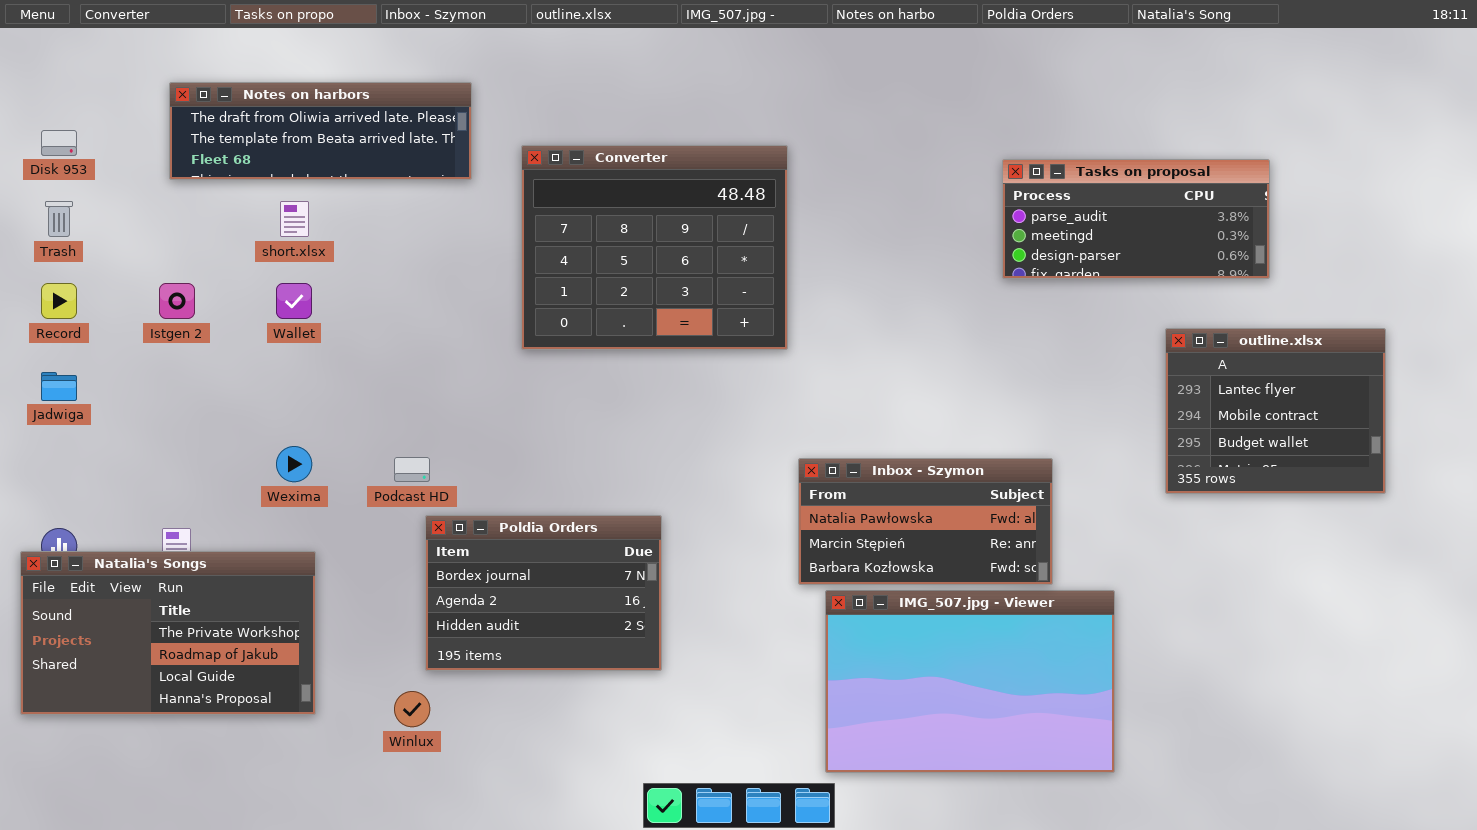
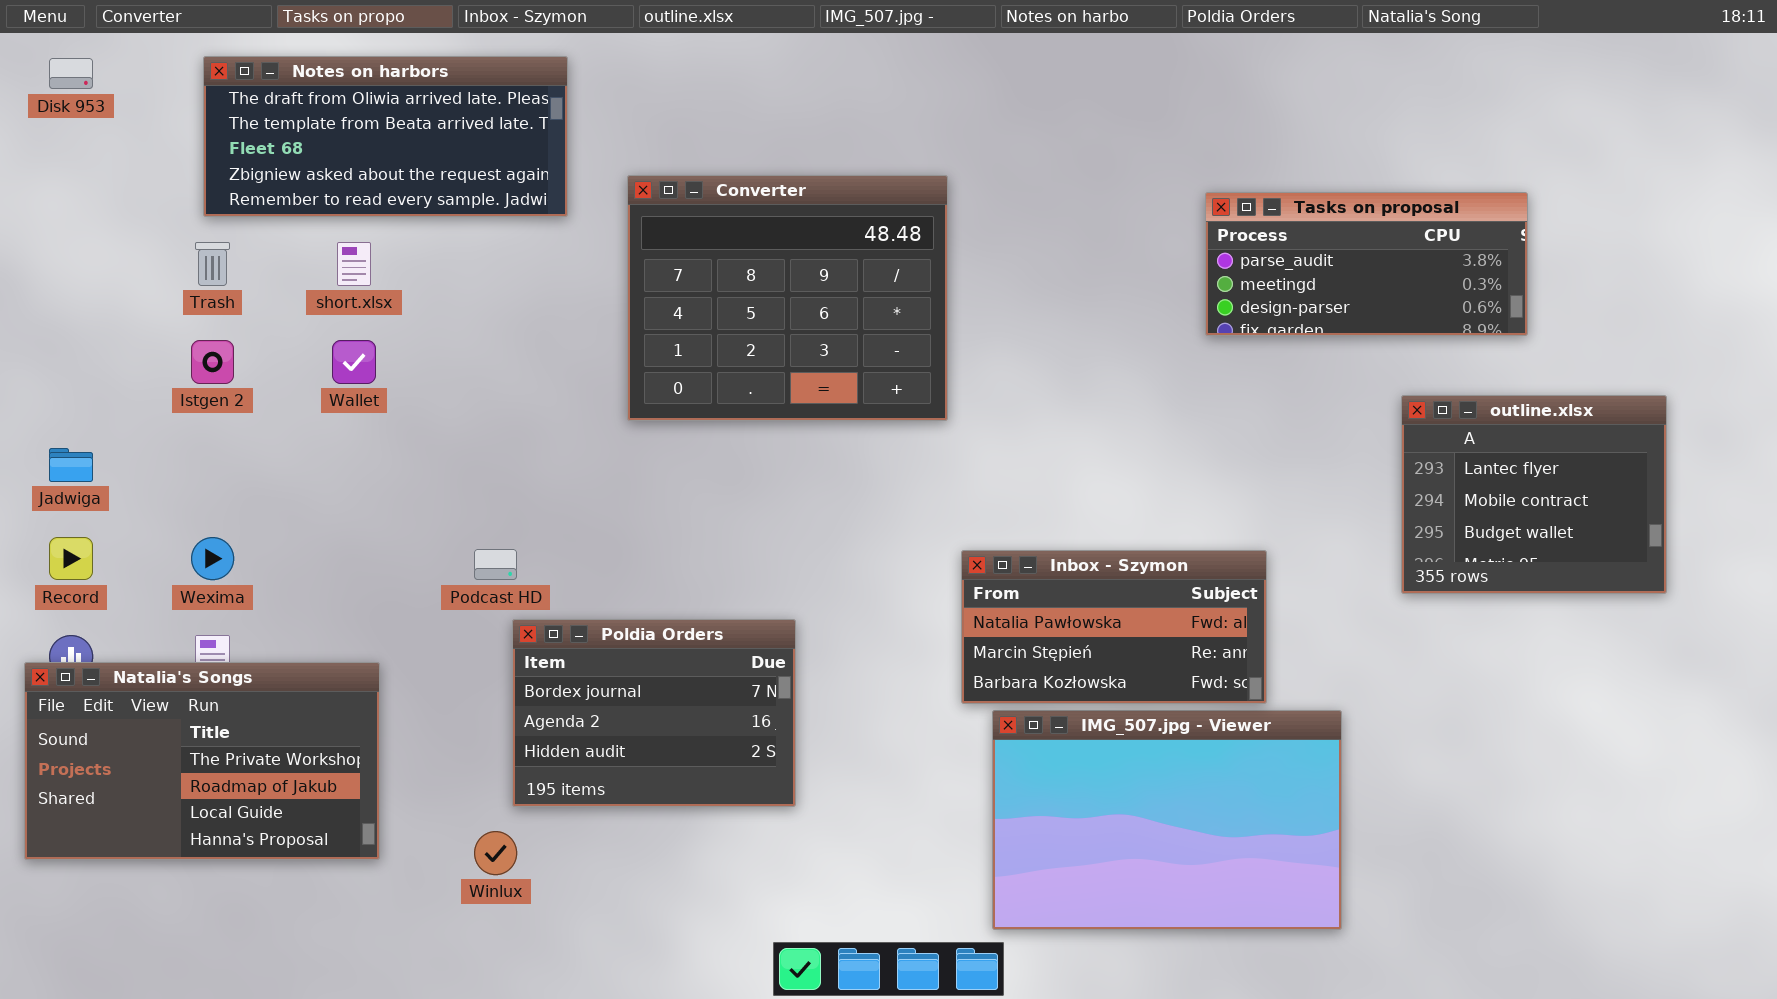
Notes on harbors: [169,82,472,180] -> [203,56,568,217], resized
Disk 953: [41,130,77,156] -> [49,58,93,89], moved
Trash: [45,201,73,237] -> [195,242,230,286], moved
Record: [41,283,77,319] -> [49,537,93,580], moved
Wexima: [276,446,312,482] -> [191,537,234,580], moved

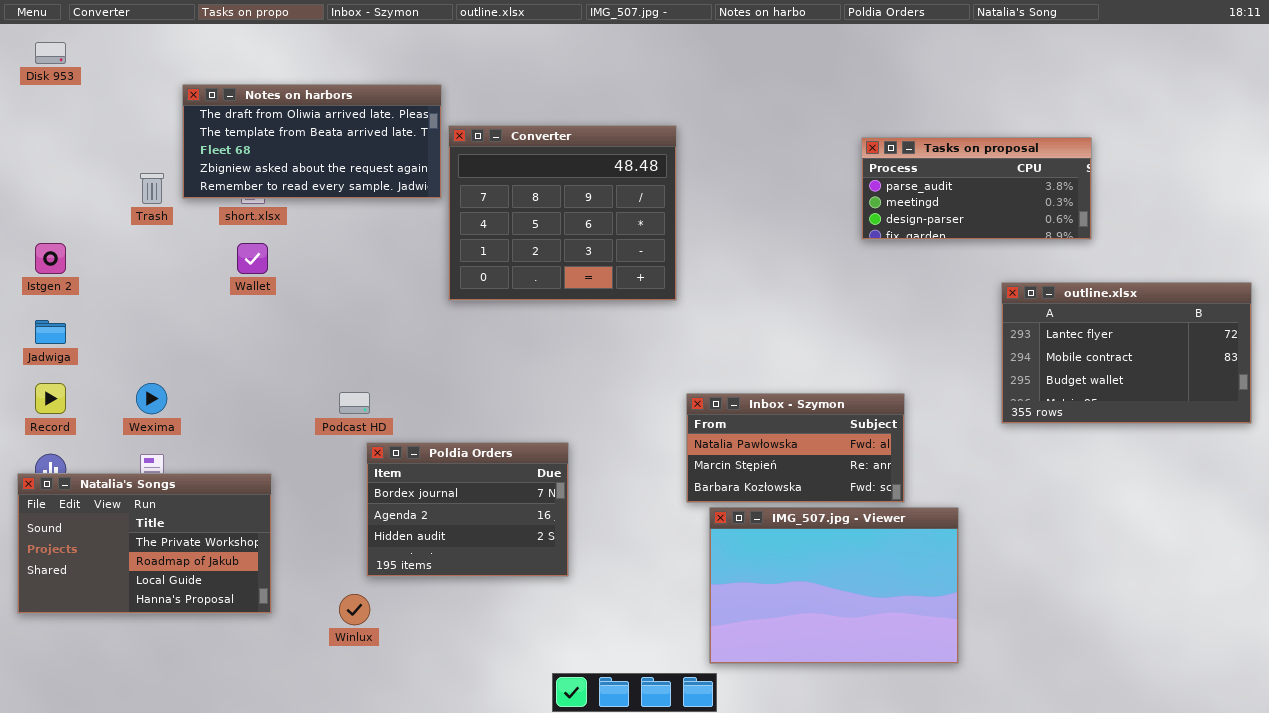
Notes on harbors: [203,56,568,217] -> [182,84,442,199], moved
Istgen 2: [191,340,234,384] -> [35,243,66,274], moved
outline.xlsx: [1401,395,1667,594] -> [1001,282,1252,424], resized

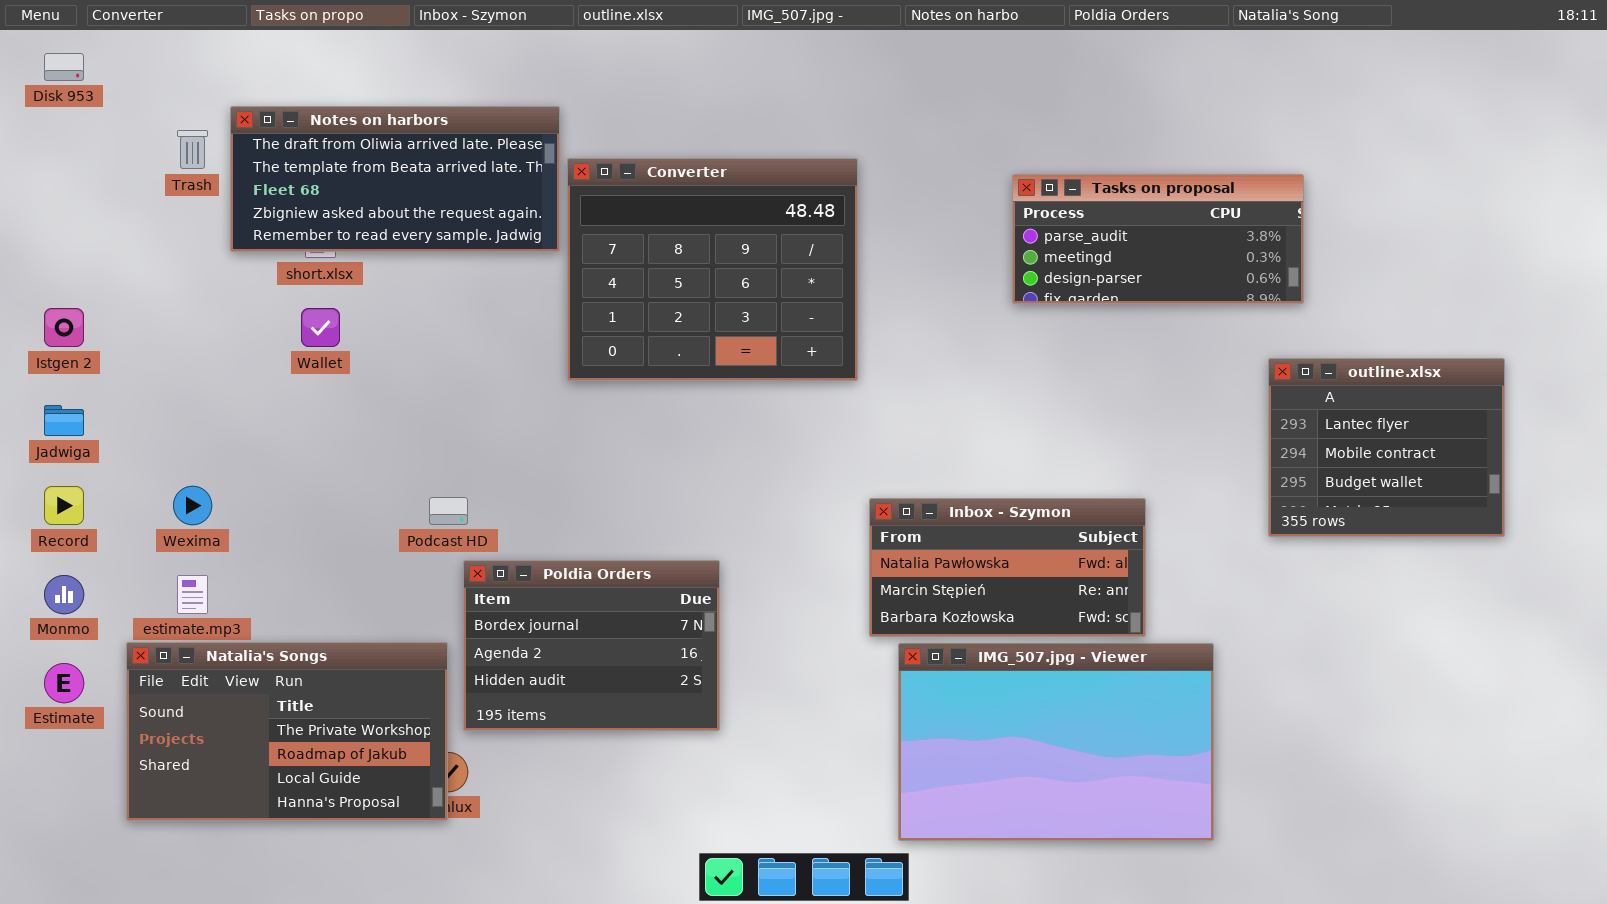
Tasks on proposal: [861,137,1092,240] -> [1012,174,1304,304], moved
Trash: [140,173,164,204] -> [177,130,208,169], moved
outline.xlsx: [1001,282,1252,424] -> [1268,358,1505,537], resized
Natalia's Songs: [17,473,272,614] -> [126,642,448,821], moved

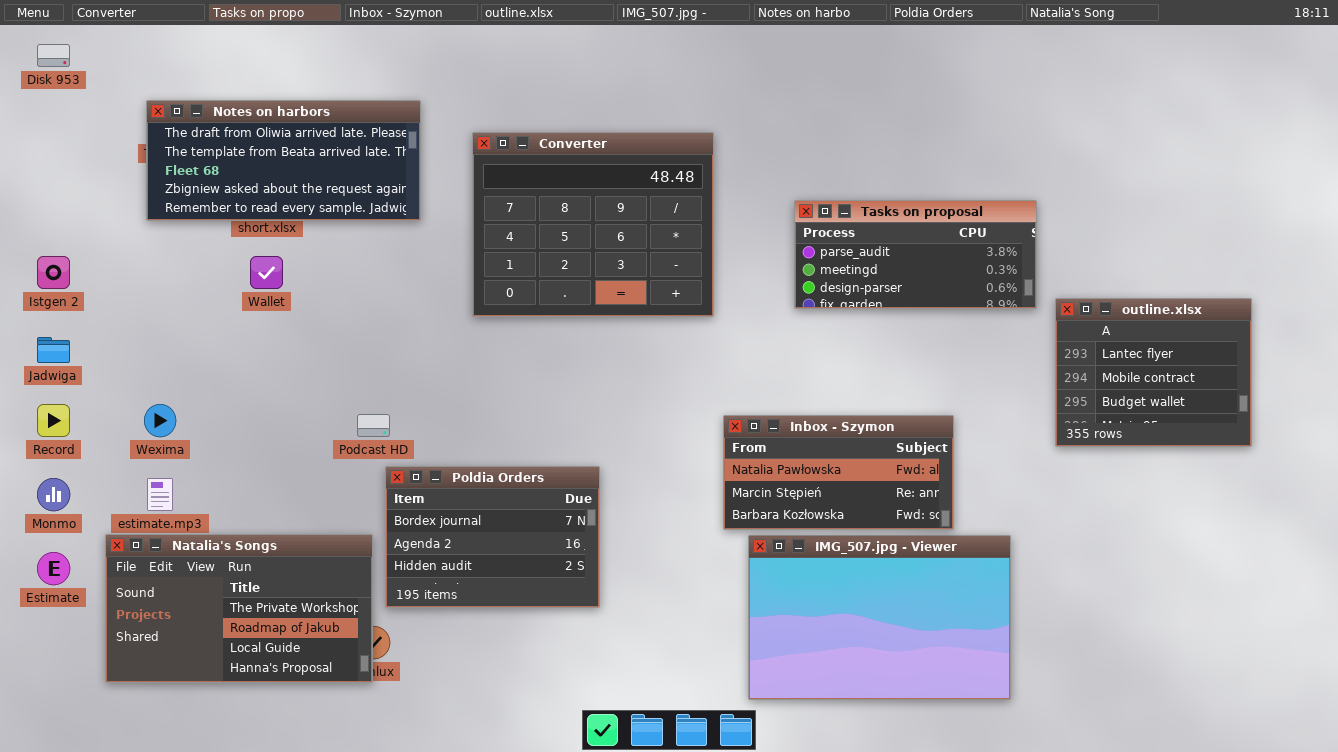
Notes on harbors: [230,106,560,252] -> [146,100,421,221], moved
Tasks on proposal: [1012,174,1304,304] -> [794,200,1037,309], moved

